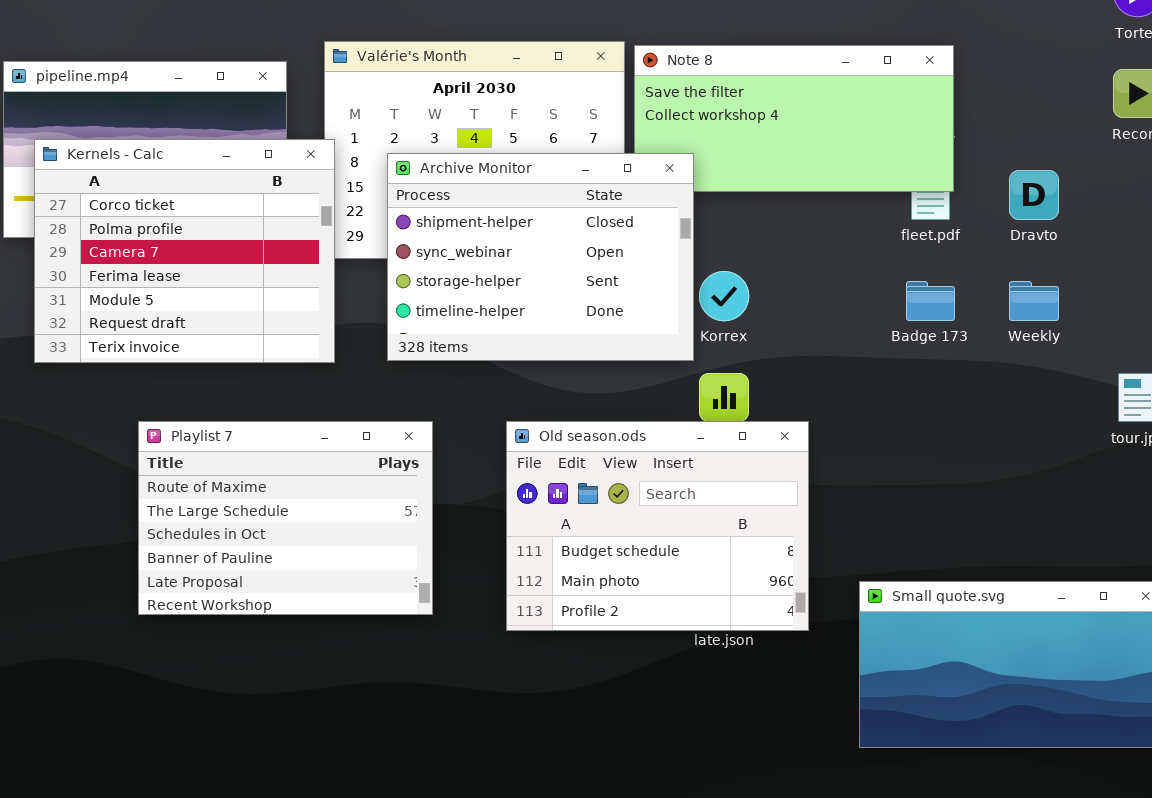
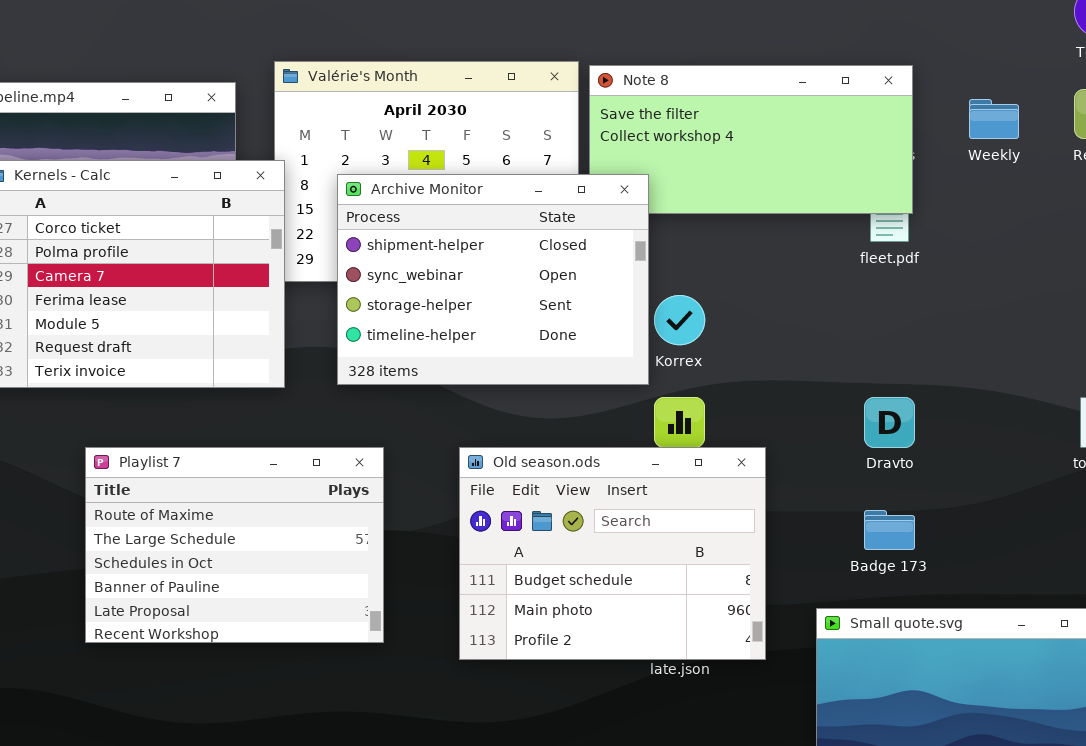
Dravto: [1009,170,1059,220] -> [864,397,915,448], moved
Badge 173: [906,281,955,321] -> [864,510,915,550], moved
Weekly: [1009,281,1059,321] -> [969,99,1019,139], moved

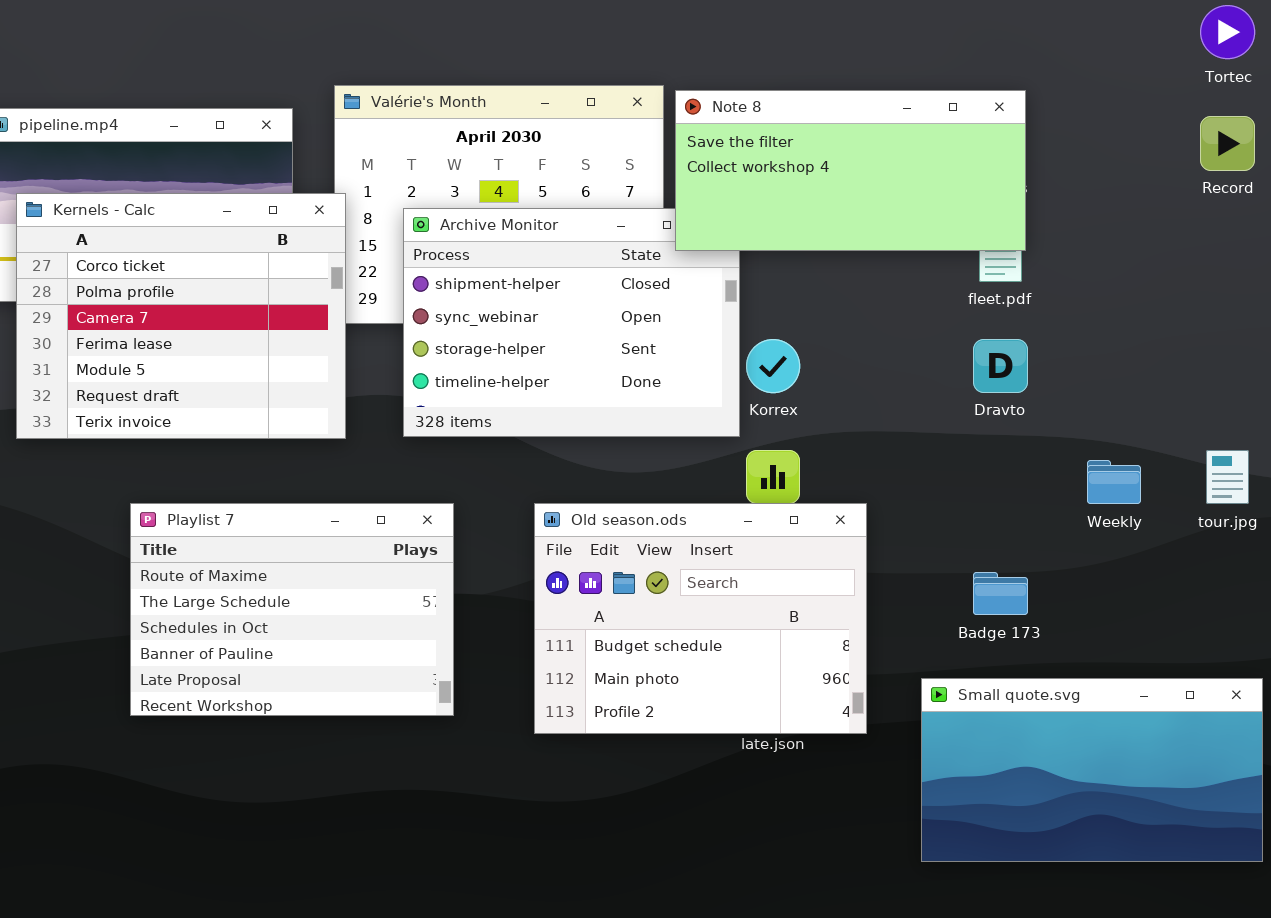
Note 8: [589,65,913,214] -> [675,90,1026,251], raised
Weekly: [969,99,1019,139] -> [1087,460,1141,504], moved
Dravto: [864,397,915,448] -> [973,339,1028,393], moved

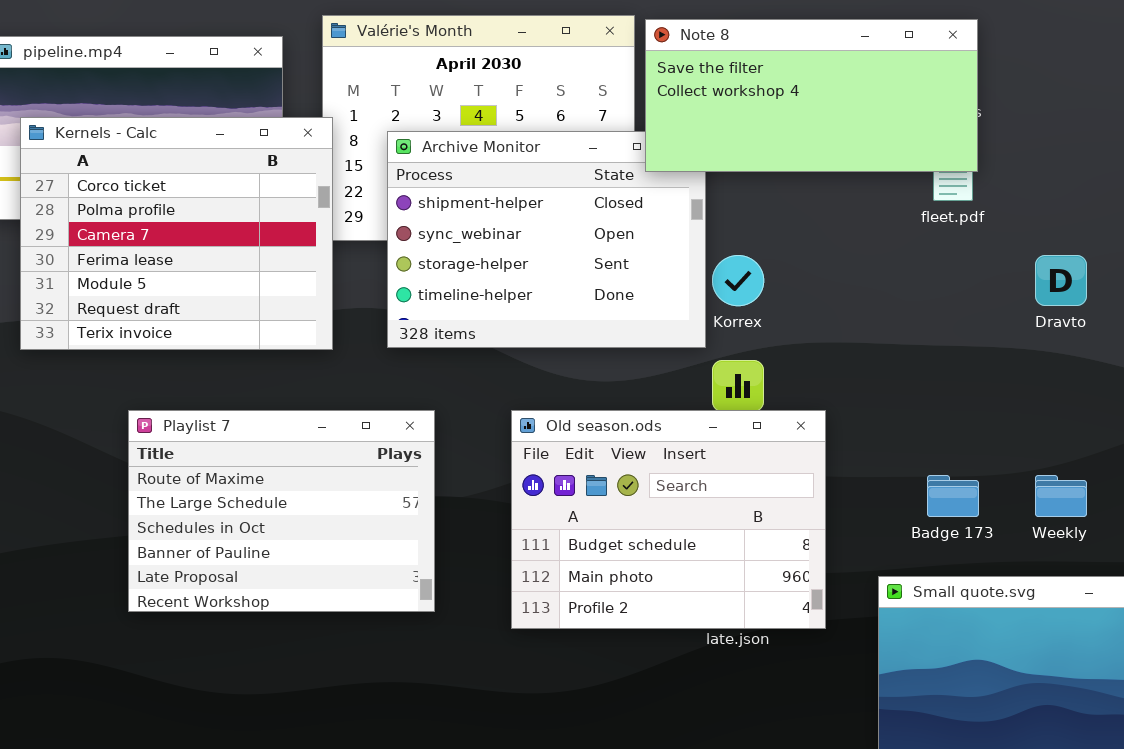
Dravto: [973,339,1028,393] -> [1035,255,1087,306], moved
Weekly: [1087,460,1141,504] -> [1035,475,1087,517], moved

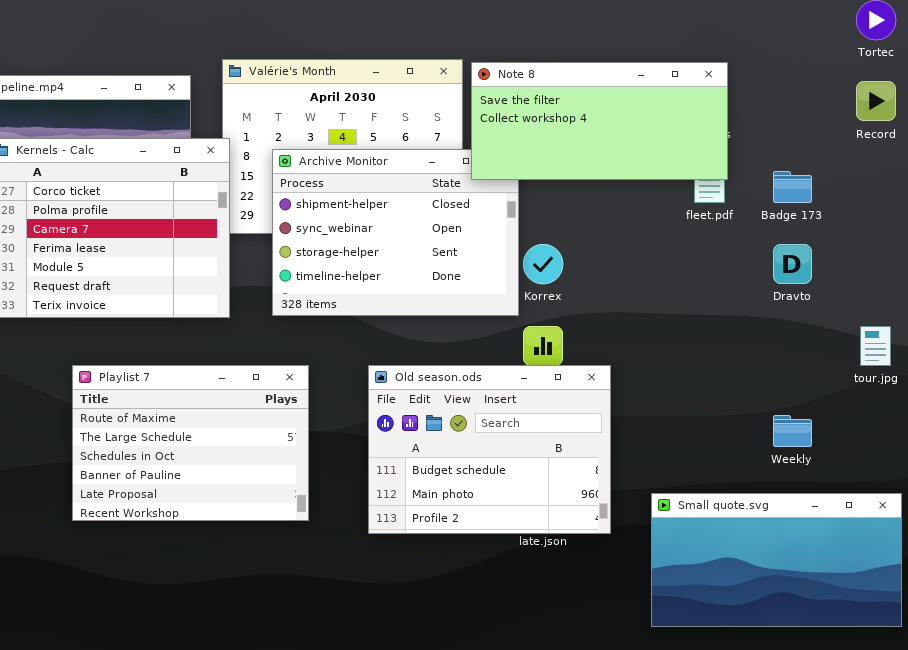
Badge 173: [927,475,979,517] -> [773,171,812,203], moved

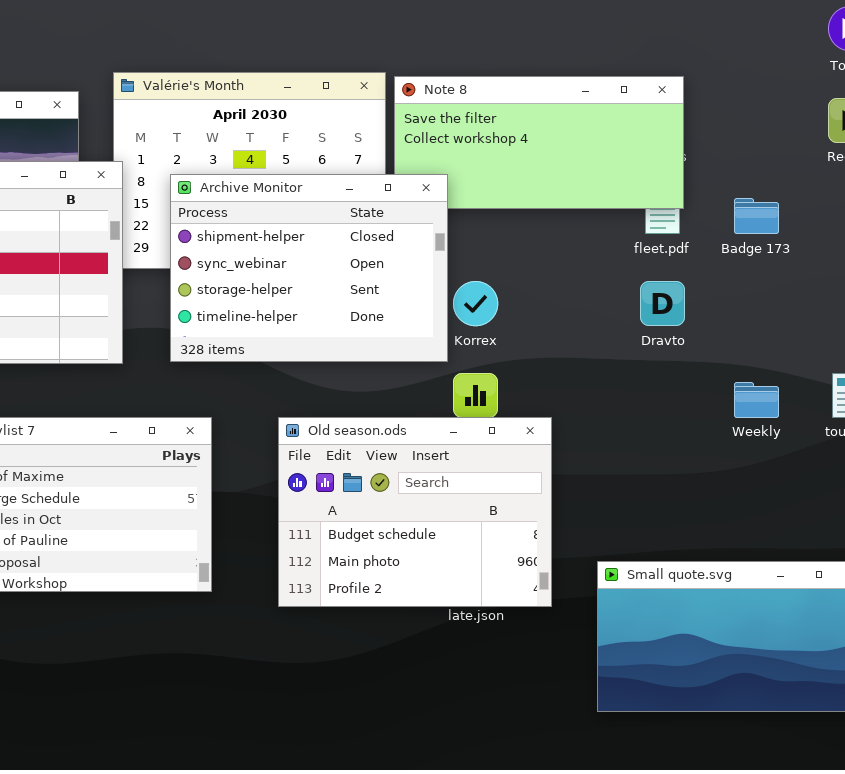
Archive Monitor: [272,149,519,316] -> [170,174,448,362], raised
Dravto: [773,244,812,284] -> [640,281,685,326], moved
Weekly: [773,415,812,447] -> [734,382,779,418], moved

